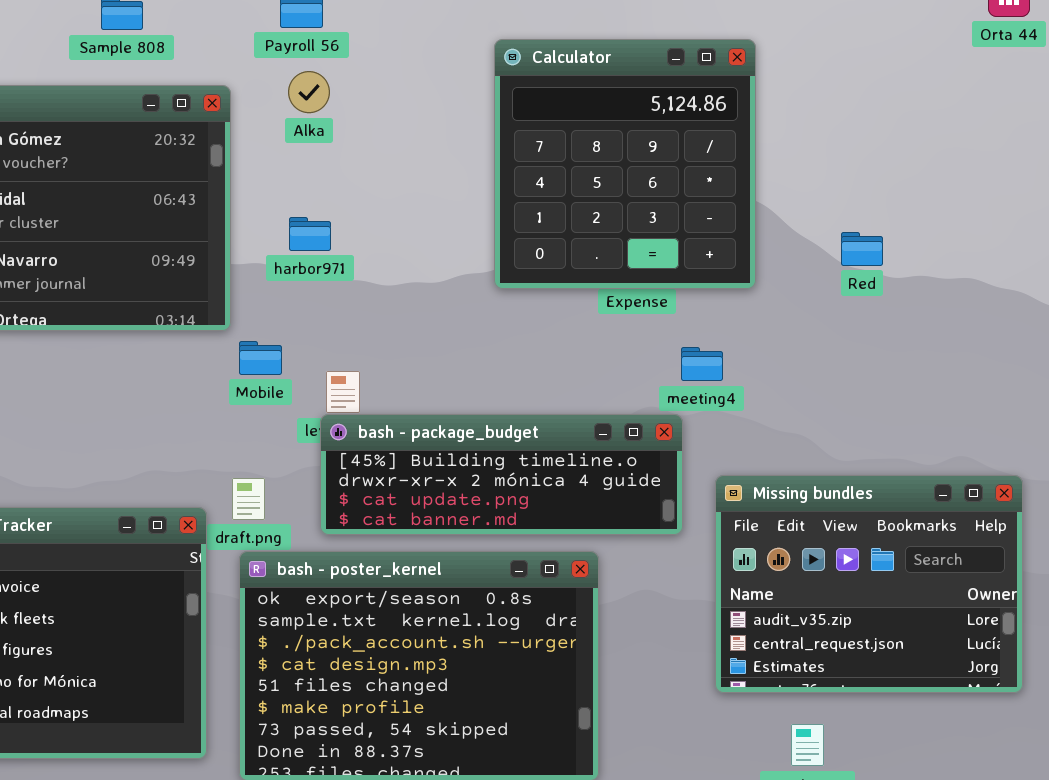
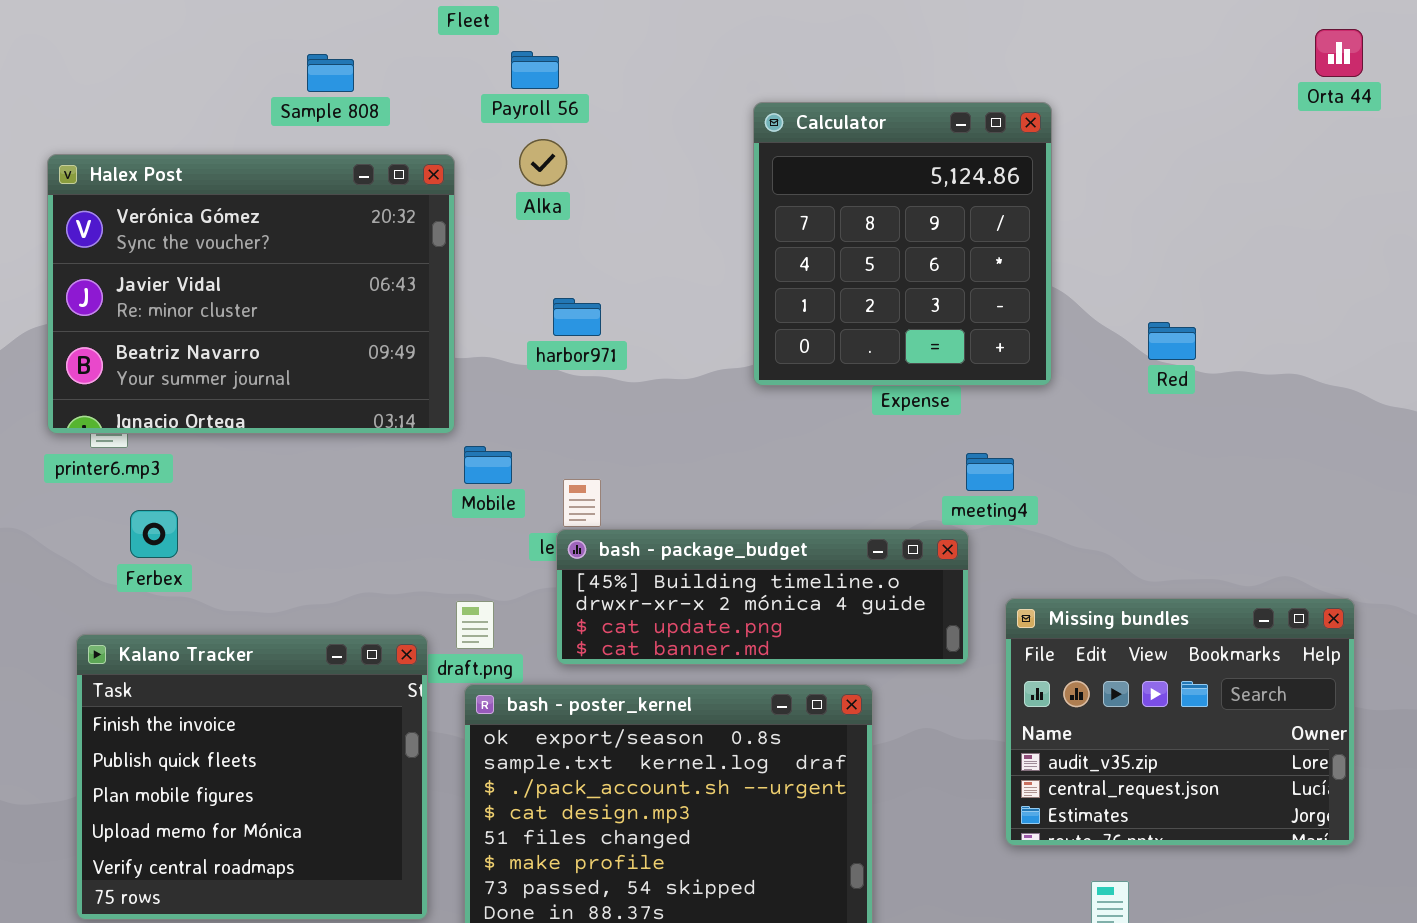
harbor971: [289,217,331,251] -> [553,298,601,336], moved

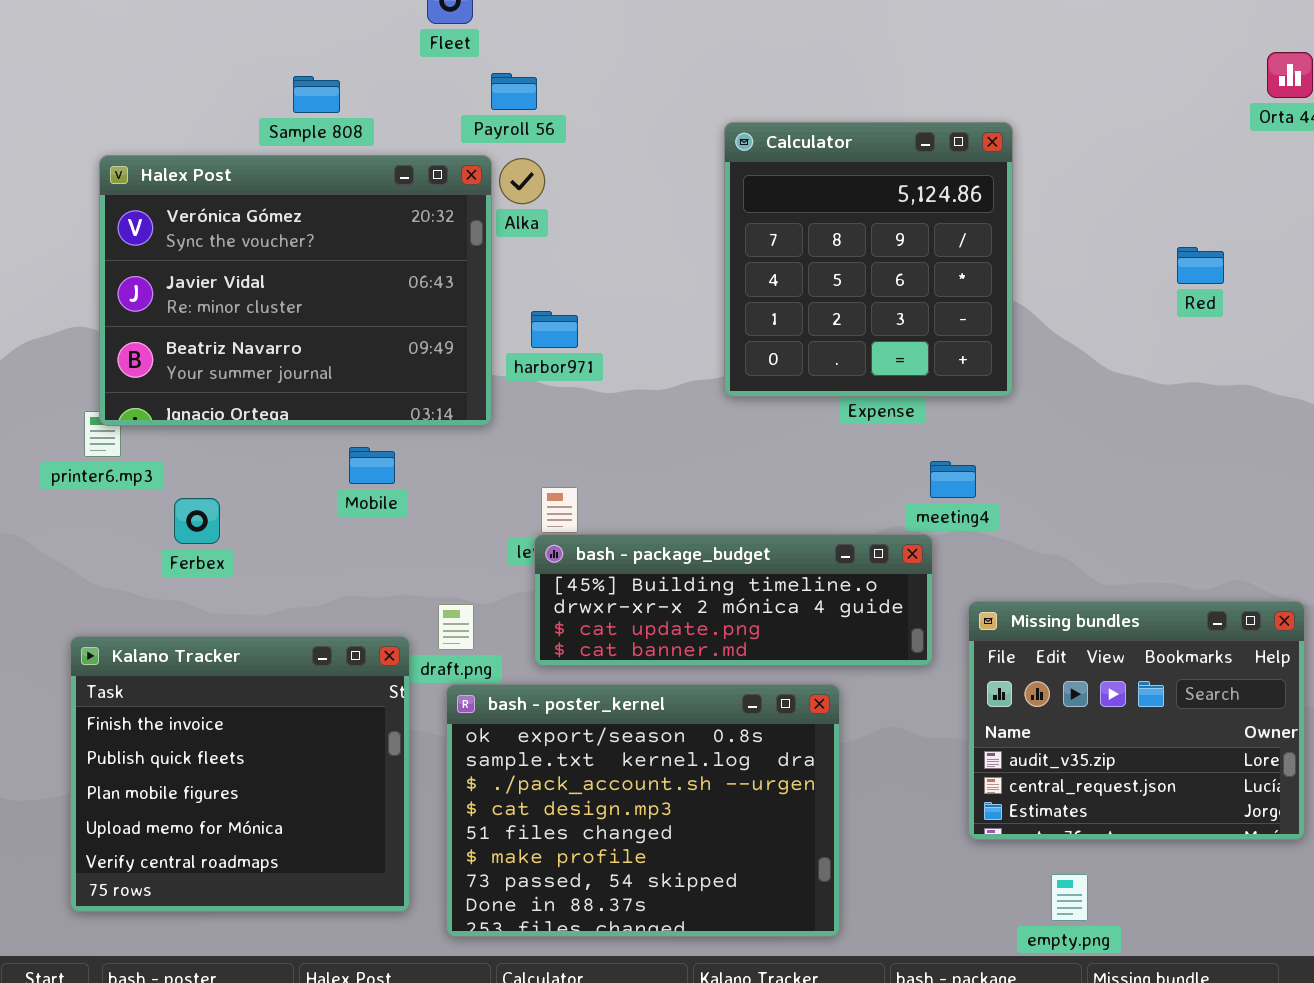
Halex Post: [47,154,455,434] -> [99,155,492,426], moved
Red: [1148,322,1196,360] -> [1177,247,1224,284], moved
Mobile: [464,446,512,484] -> [349,447,395,484], moved
Ferbex: [130,510,178,558] -> [174,498,220,544], moved

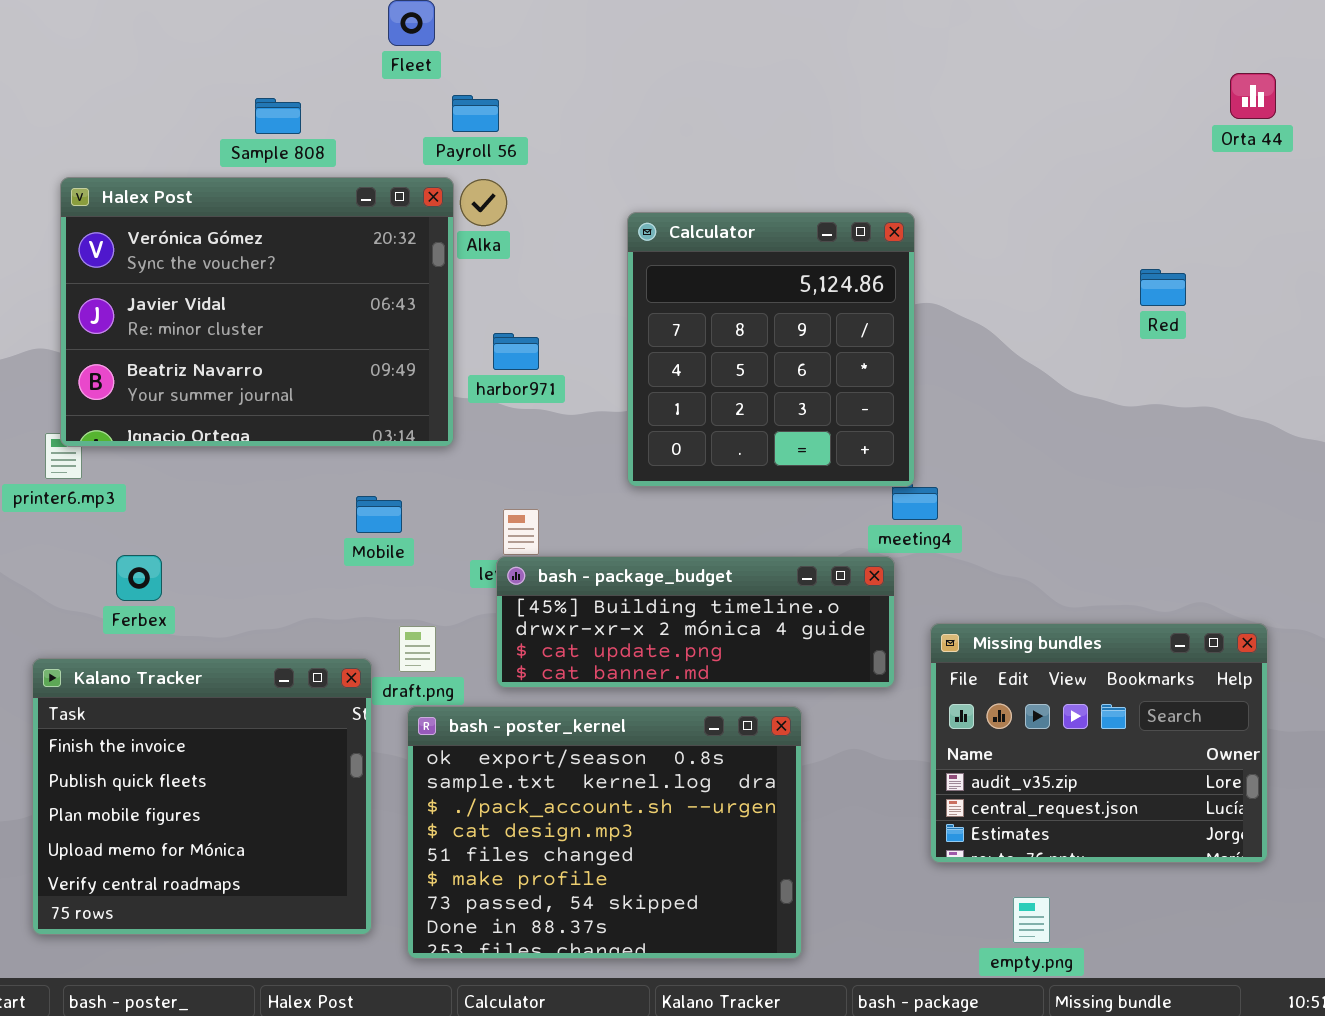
Calculator: [724,122,1013,397] -> [627,212,915,487], moved
Mobile: [349,447,395,484] -> [356,496,402,533], moved
Ferbex: [174,498,220,544] -> [116,555,162,601], moved

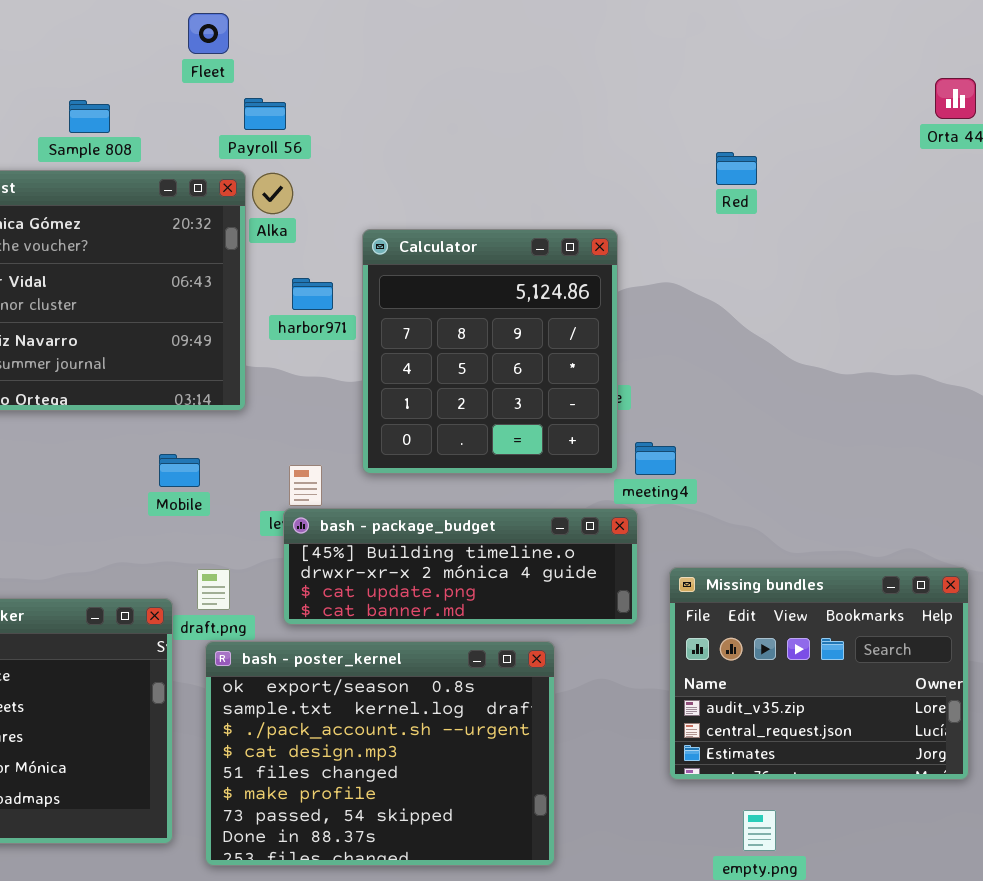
Calculator: [627,212,915,487] -> [362,229,618,474], moved
Red: [1140,269,1186,306] -> [716,152,757,185], moved
harbor971: [493,333,539,370] -> [292,278,333,310], moved

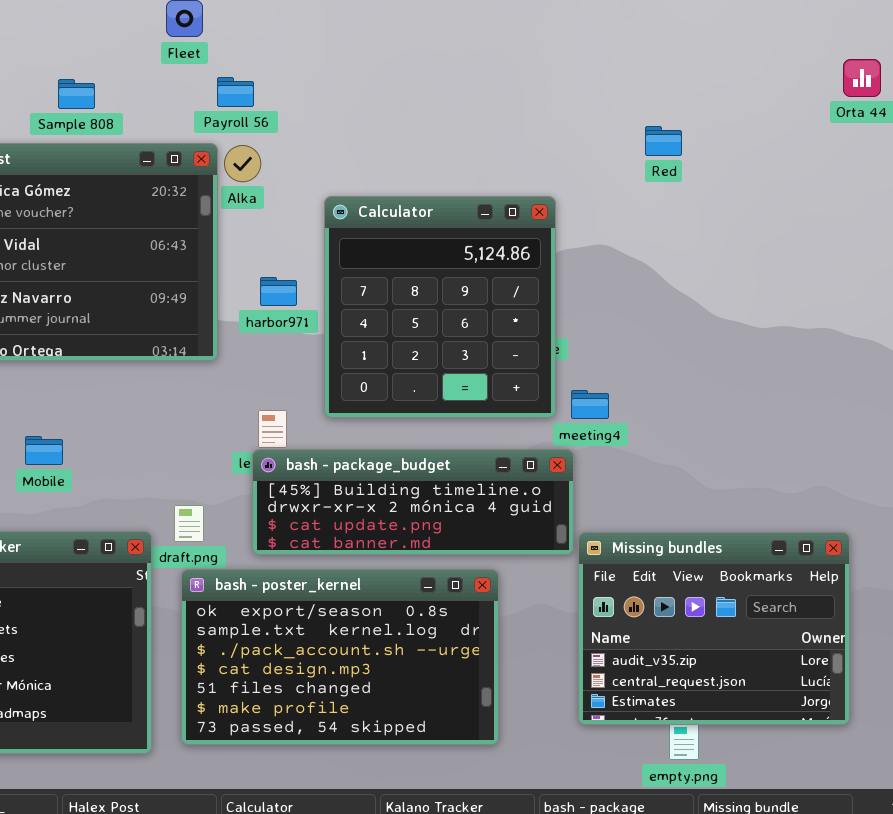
harbor971: [292,278,333,310] -> [260,277,297,306], moved
Mobile: [159,454,200,487] -> [25,436,63,465], moved
Missing bundles: [669,567,969,780] -> [578,532,850,725], moved
bash - poster_kernel: [205,641,555,866] -> [181,569,499,745], resized

